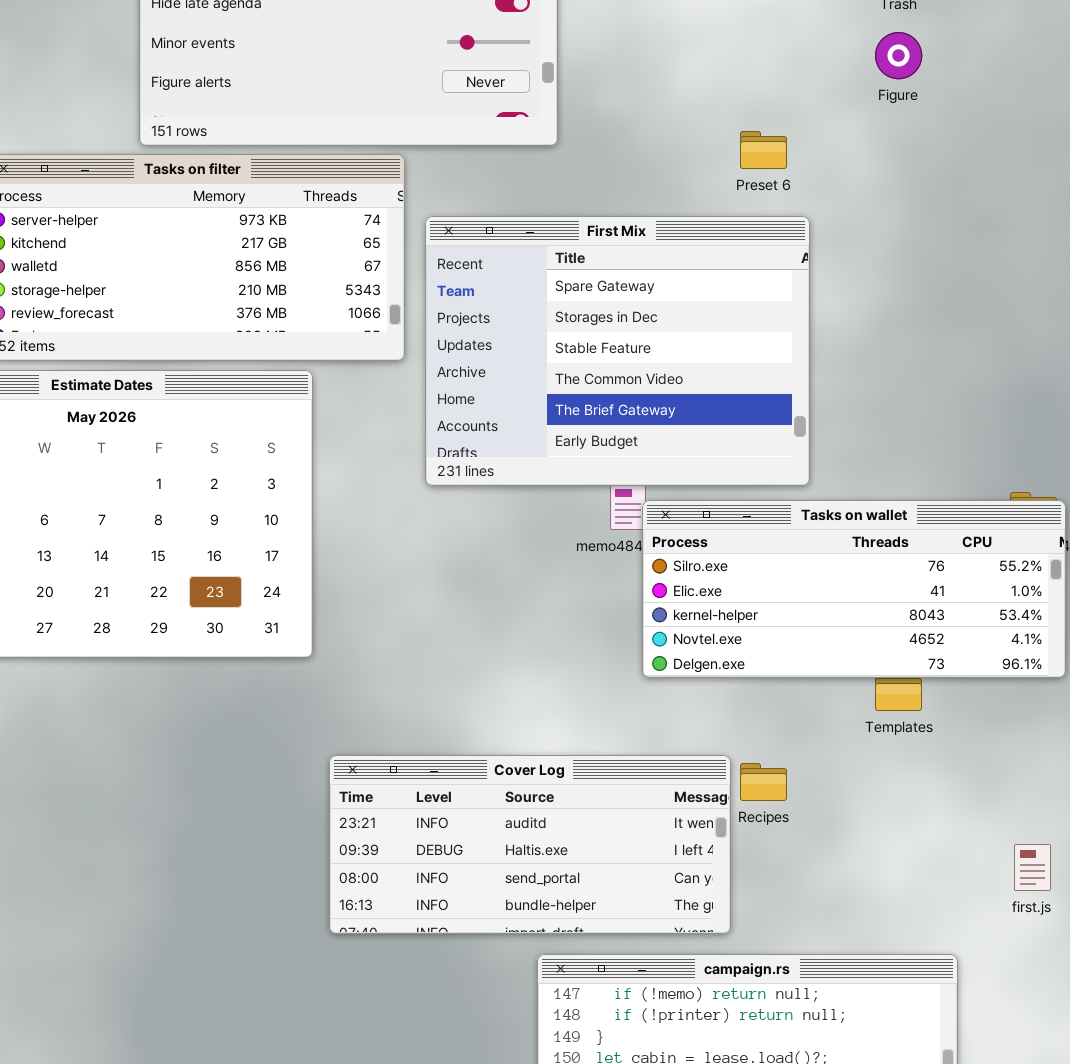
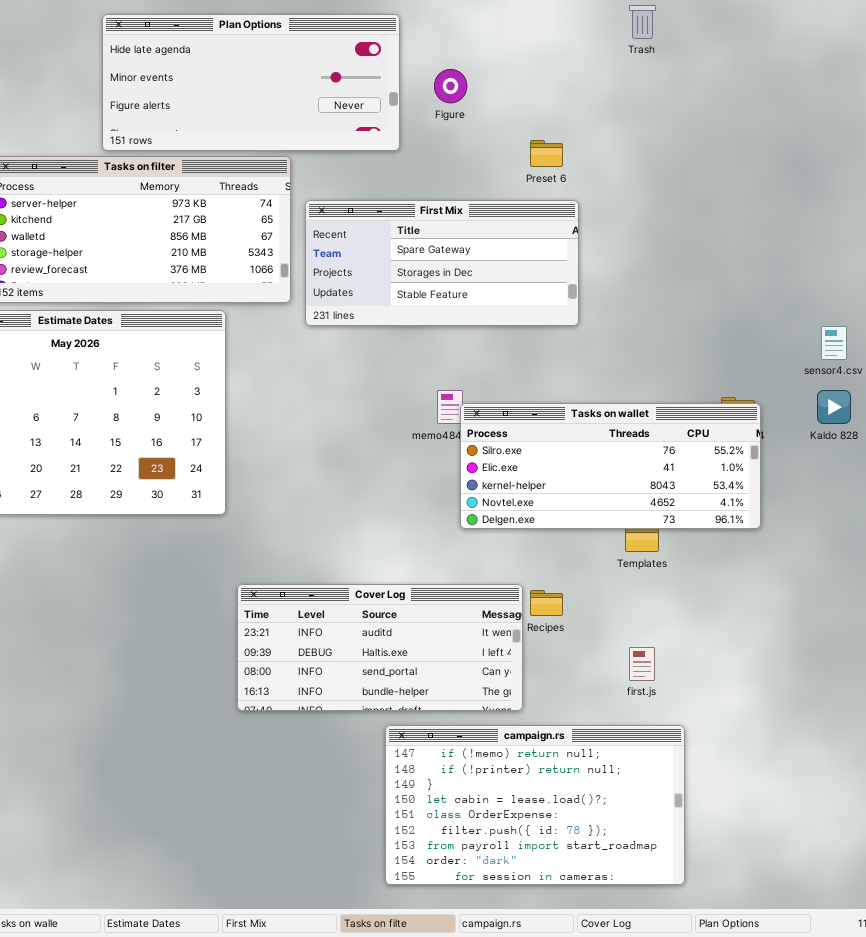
Figure: [875,32,922,79] -> [434,69,467,103], moved
First Mix: [425,216,810,486] -> [305,200,579,326], resized
first.js: [1014,844,1051,891] -> [629,647,655,681], moved

